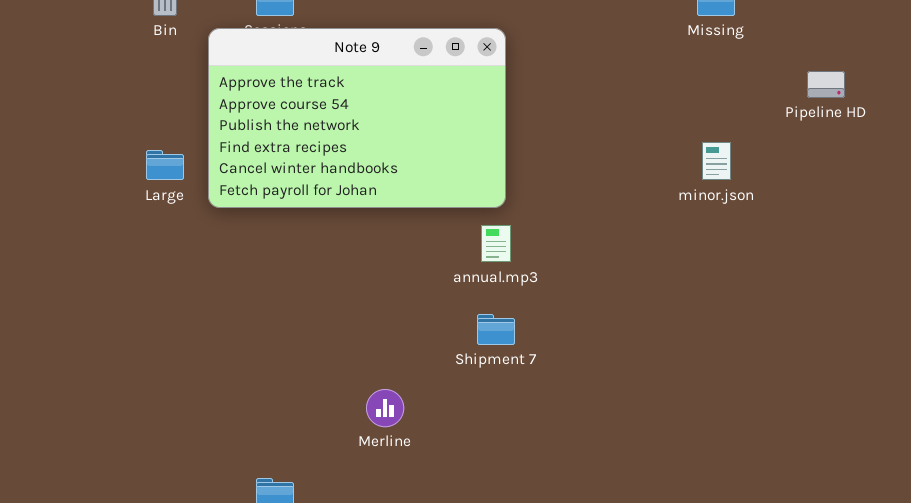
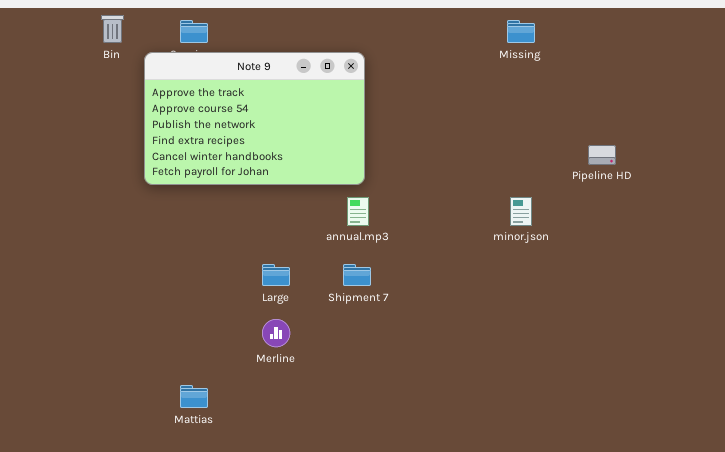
Pipeline HD: [807,71,845,98] -> [588,145,616,165], moved
minor.json: [702,142,731,180] -> [510,197,532,226], moved
Large: [146,150,184,180] -> [262,264,290,286], moved

